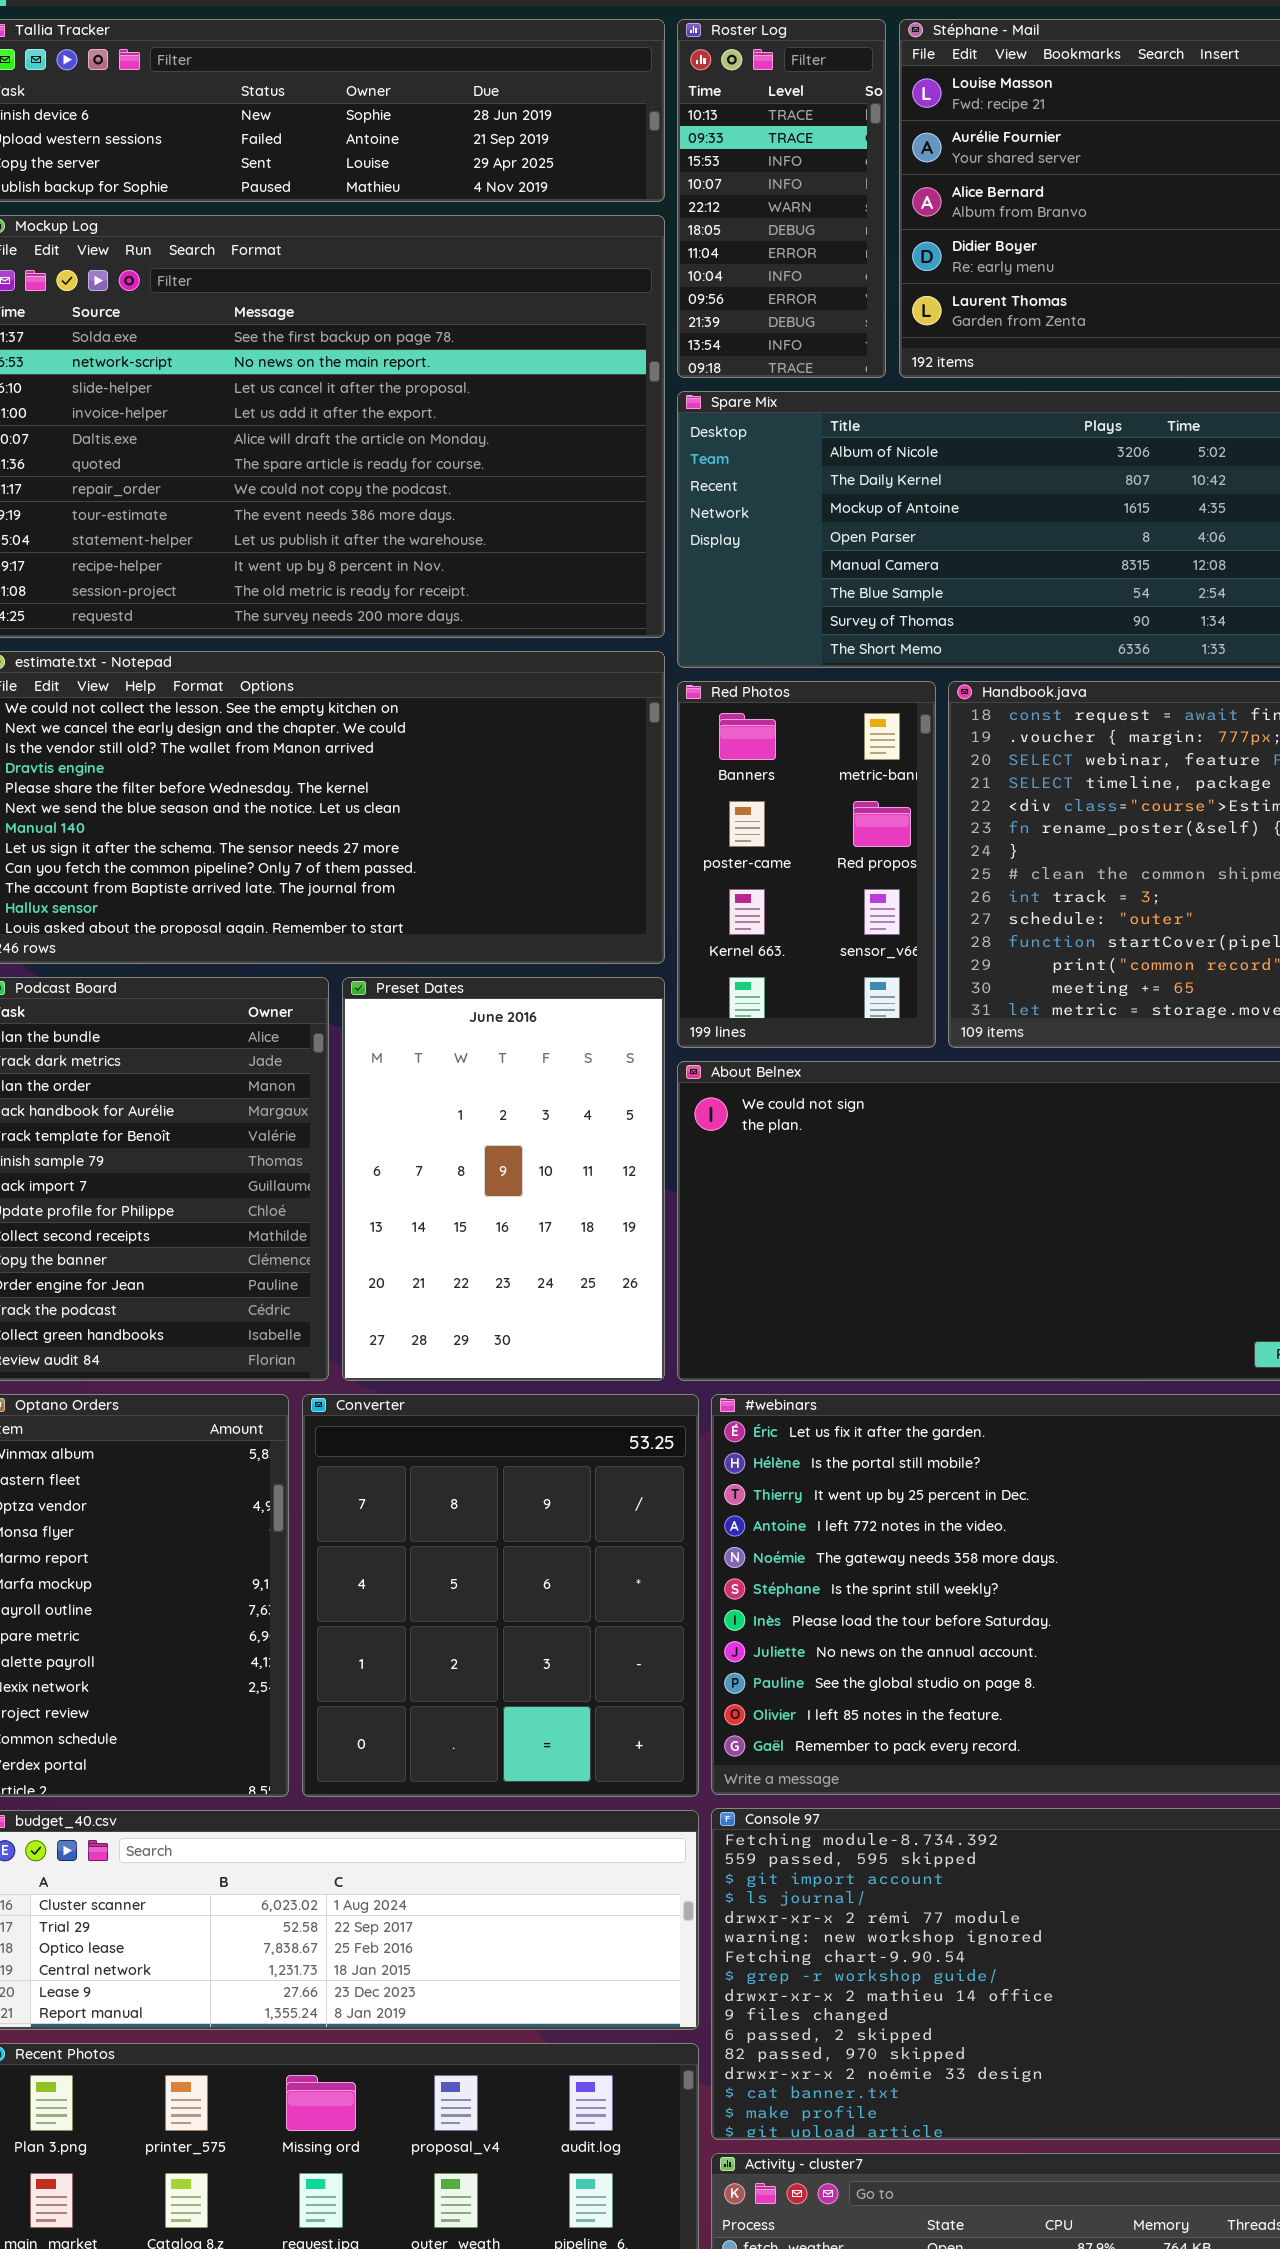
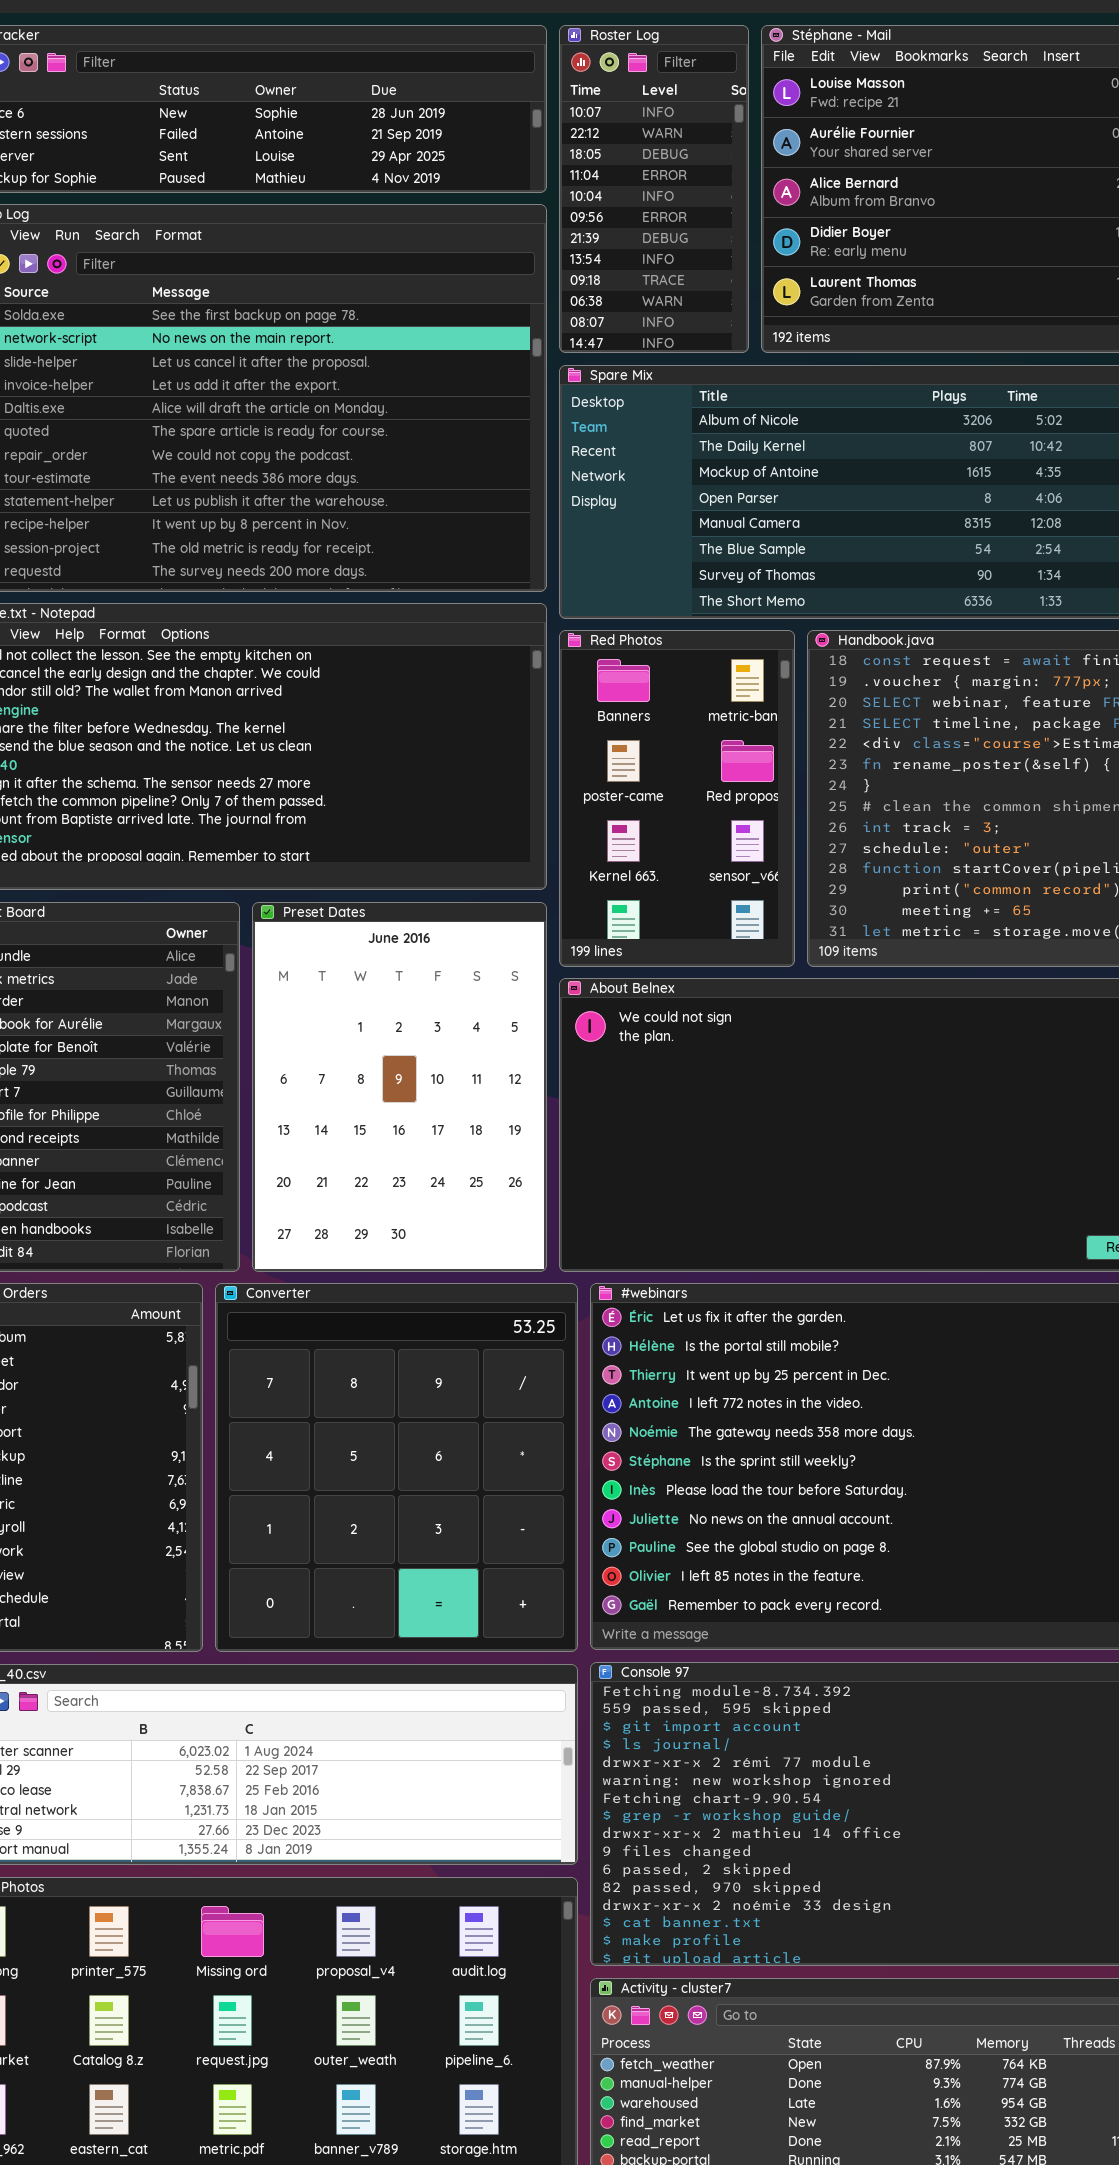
Roster Log: [677,19,886,378] -> [559,25,749,353], scrolled down 3 rows

